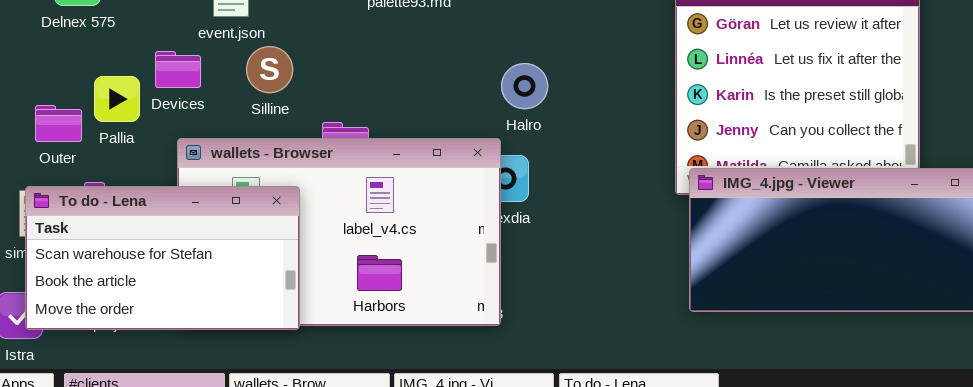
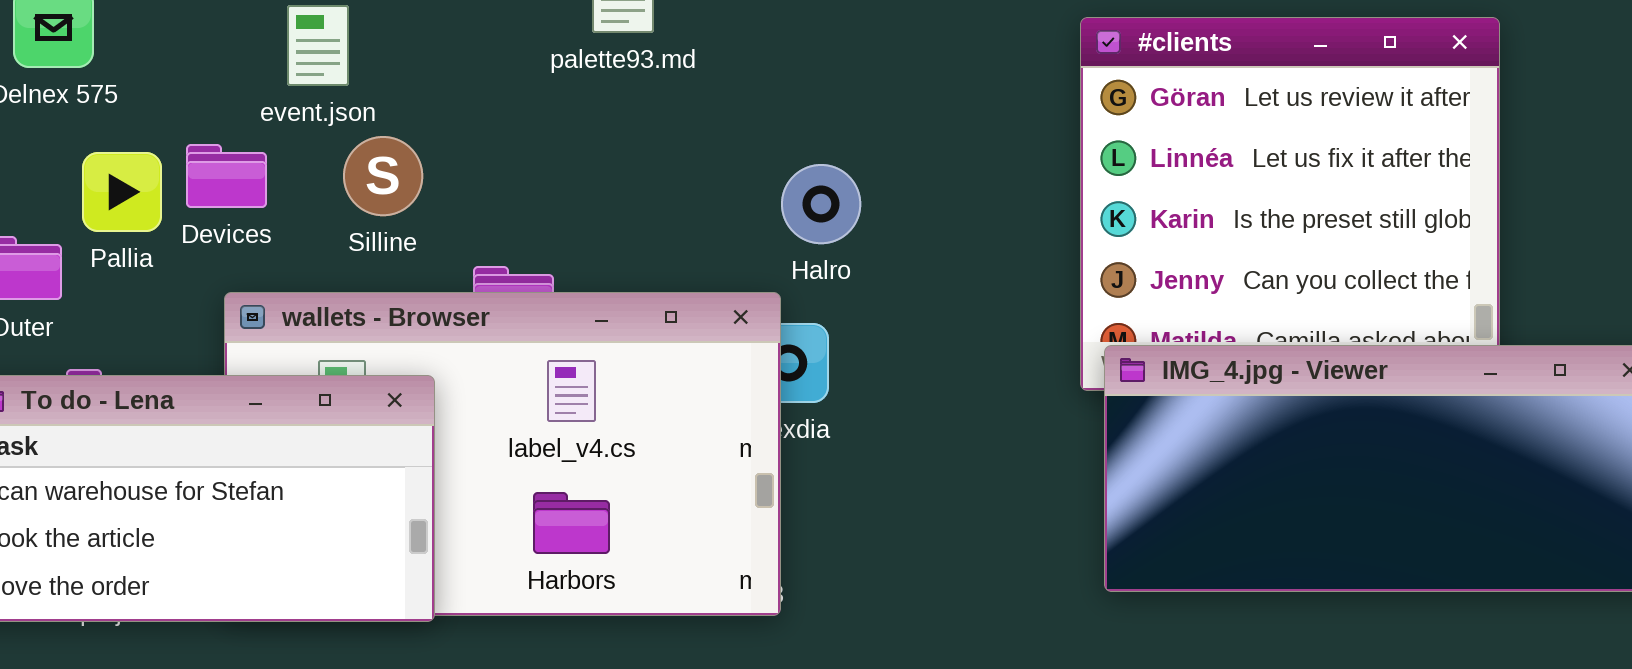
Pallia: [94,76,140,122] -> [82,152,162,232], moved

